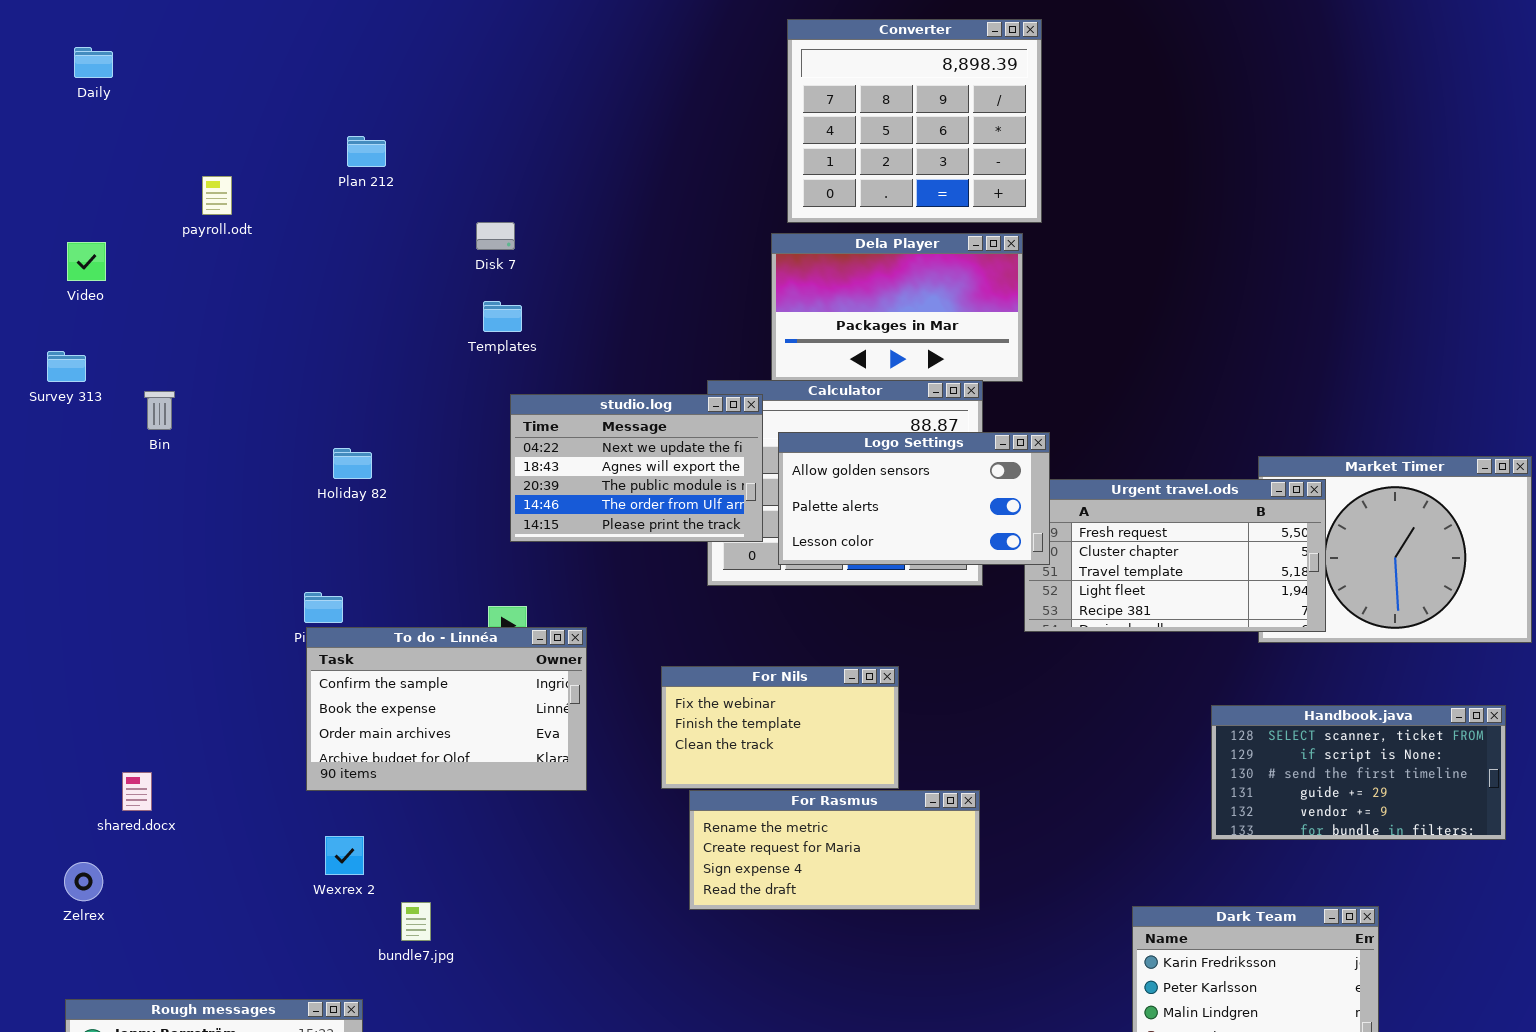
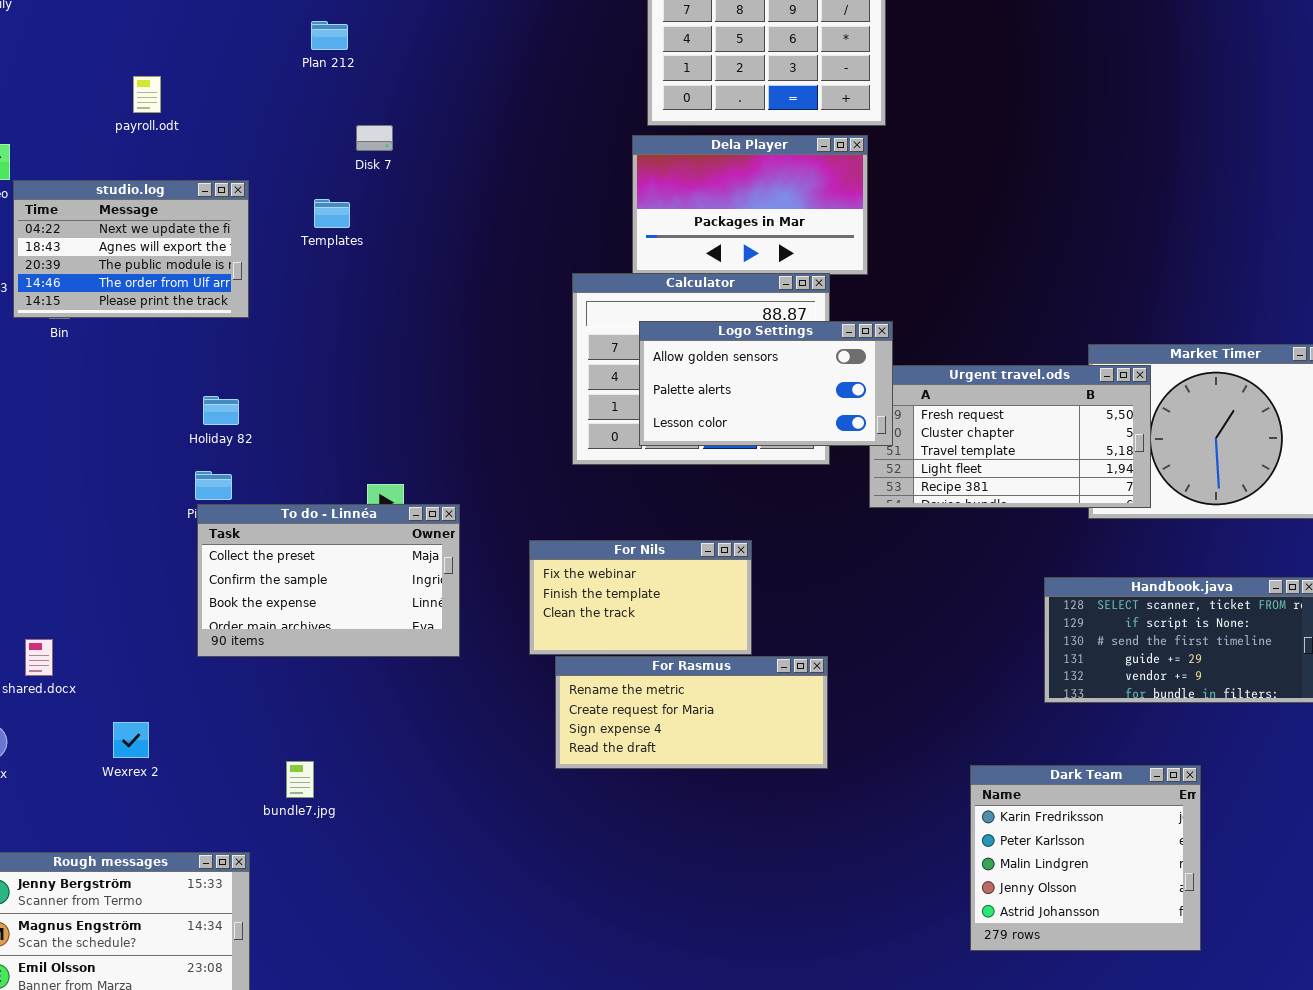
Plan 212: [347,136,386,167] -> [311,21,348,50], moved
payroll.odt: [202,176,232,215] -> [133,76,161,113], moved
Templates: [483,301,522,332] -> [314,199,350,228], moved
studio.log: [510,394,763,542] -> [13,180,249,318], moved
Holiday 82: [333,448,372,479] -> [203,396,239,425], moved
To do - Linnéa: [306,627,587,791] -> [197,504,460,657], scrolled up 1 row
Wexrex 2: [325,836,364,875] -> [113,722,149,758], moved

